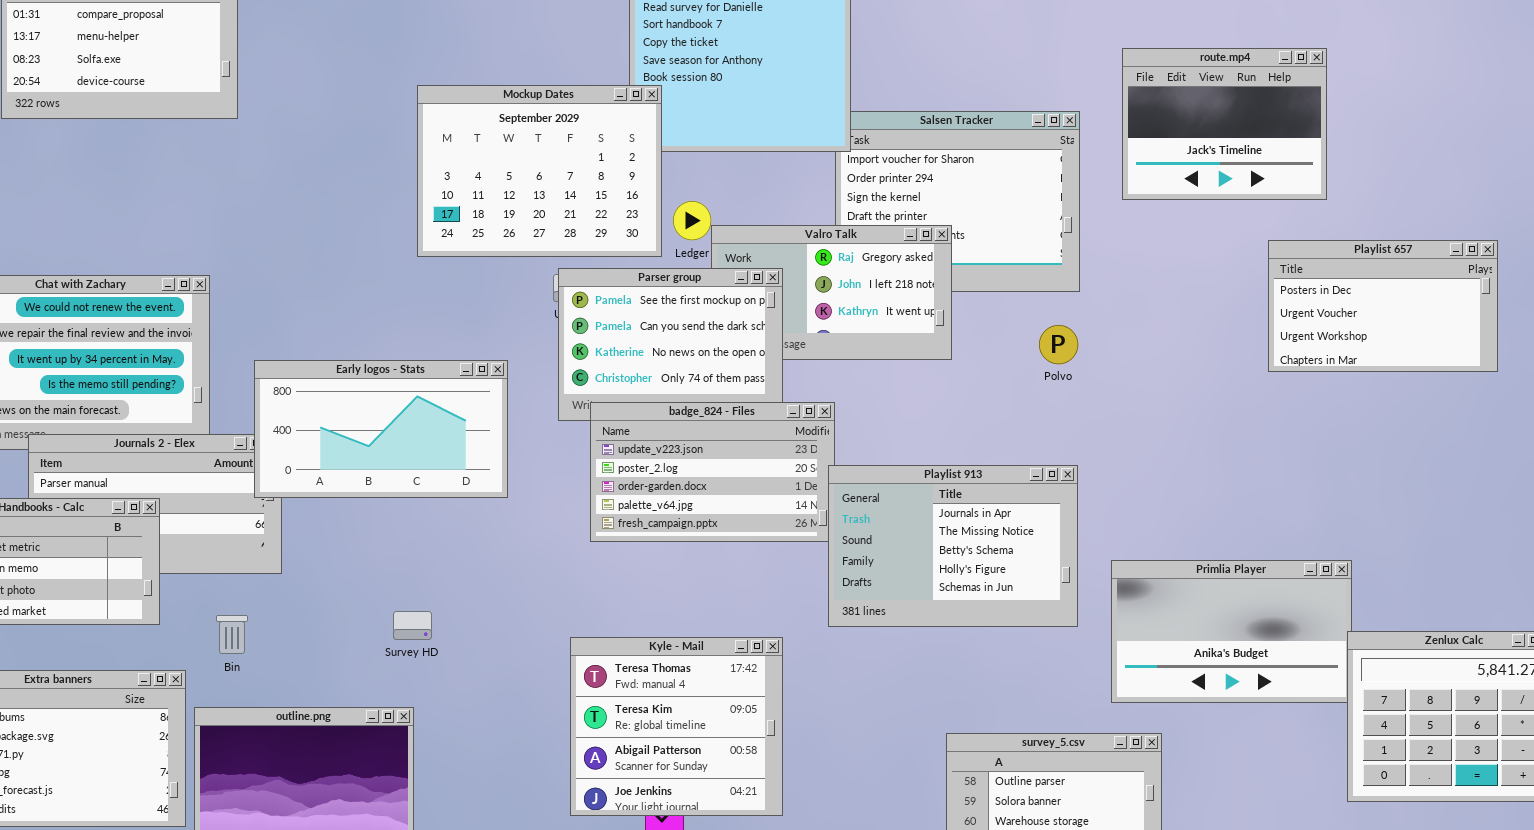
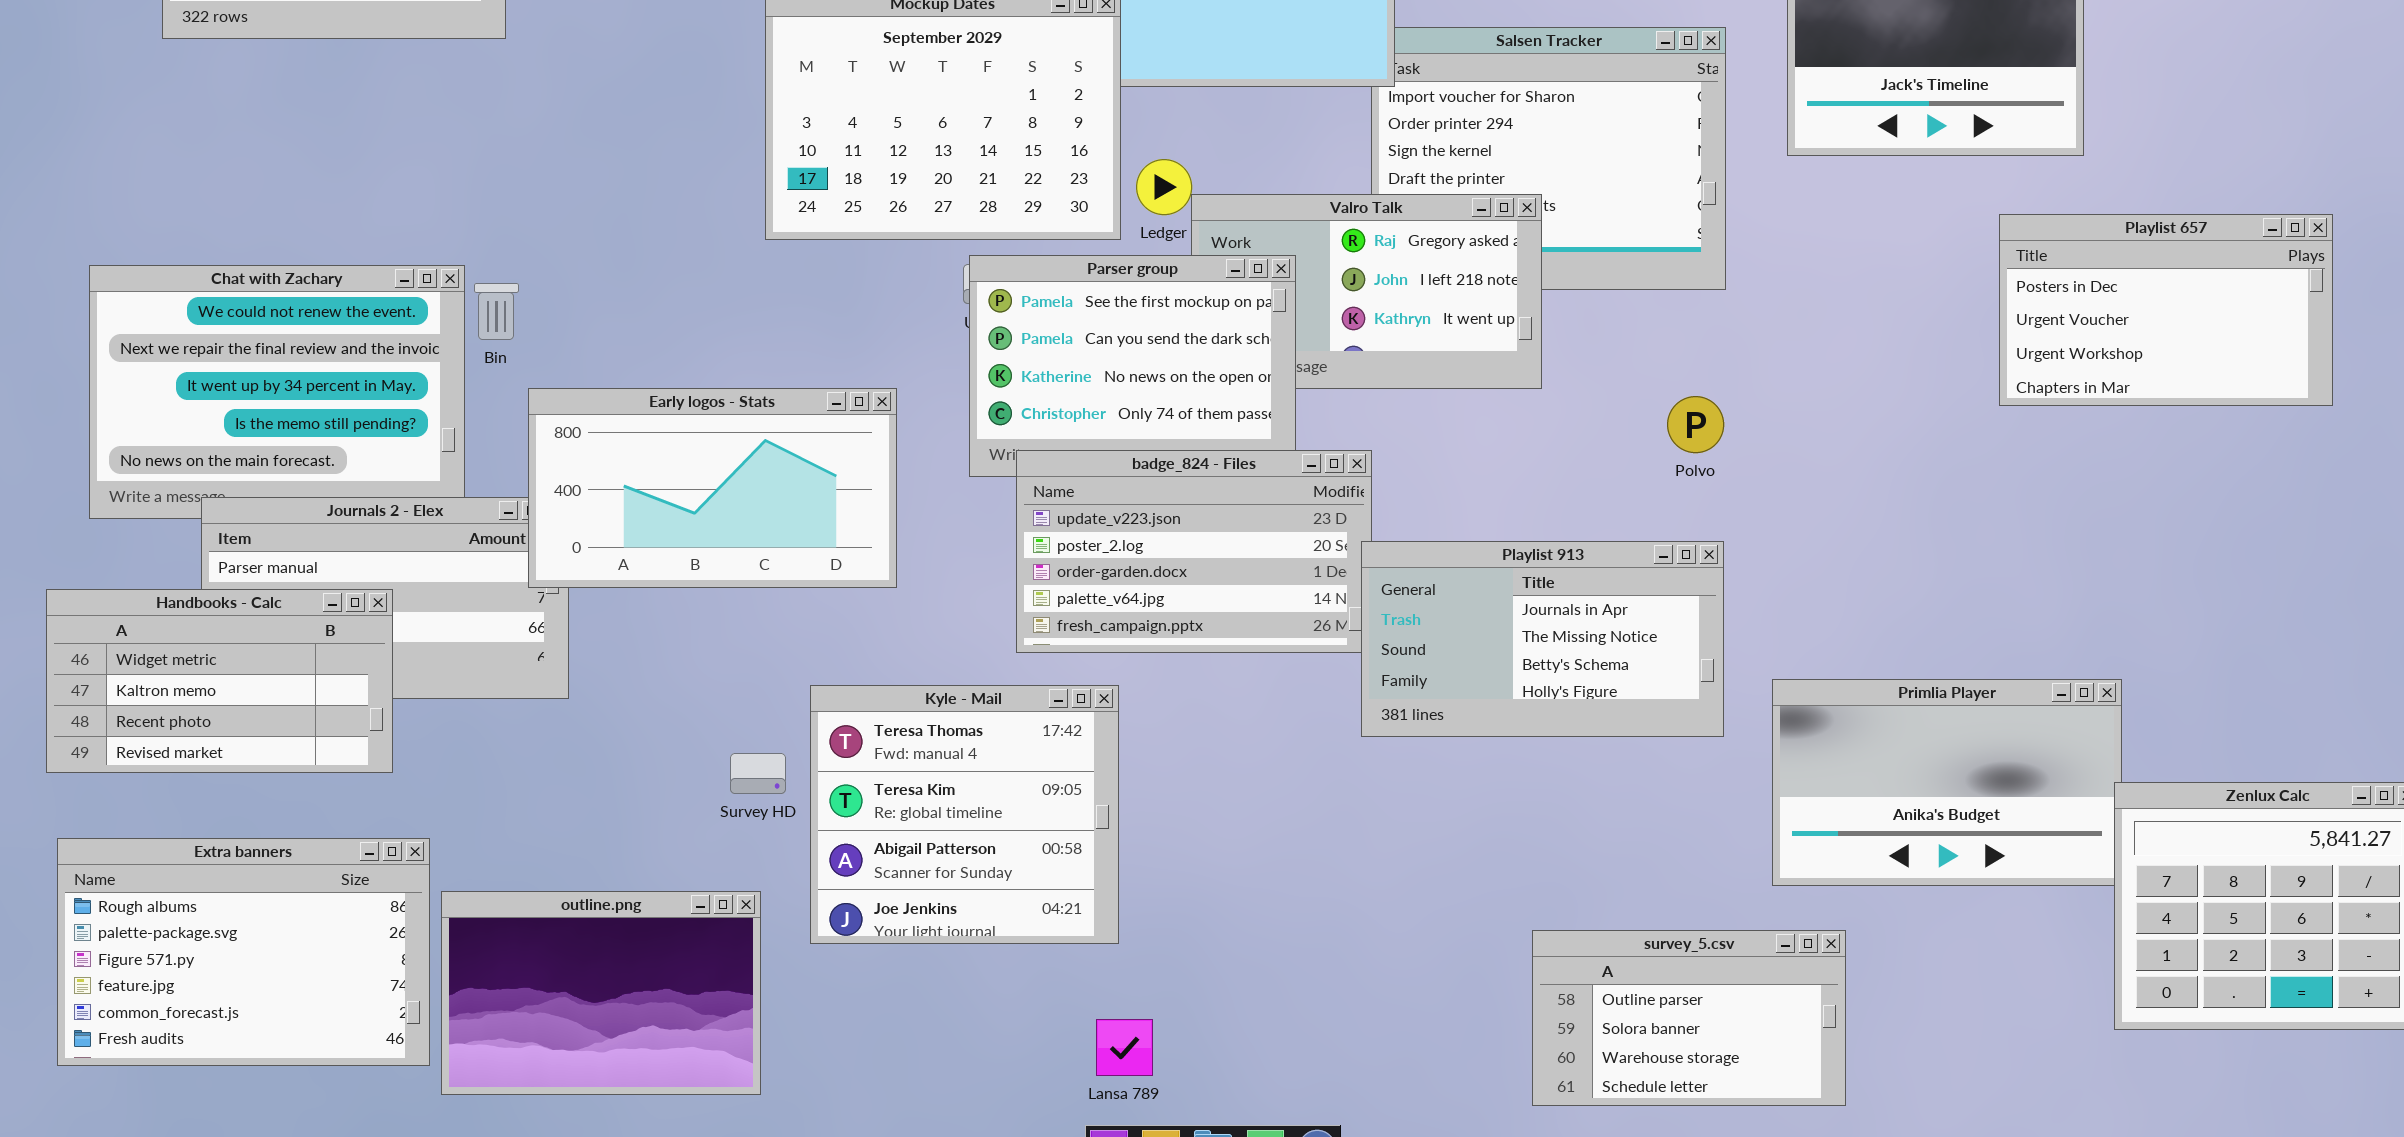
Polvo: [1039,325,1078,364] -> [1667,396,1724,453], moved
Playlist 913: [828,465,1078,627] -> [1361,541,1724,737], resized
Bin: [216,615,248,654] -> [474,283,519,340], moved
Kyle - Mail: [570,637,783,816] -> [810,685,1119,944], moved

